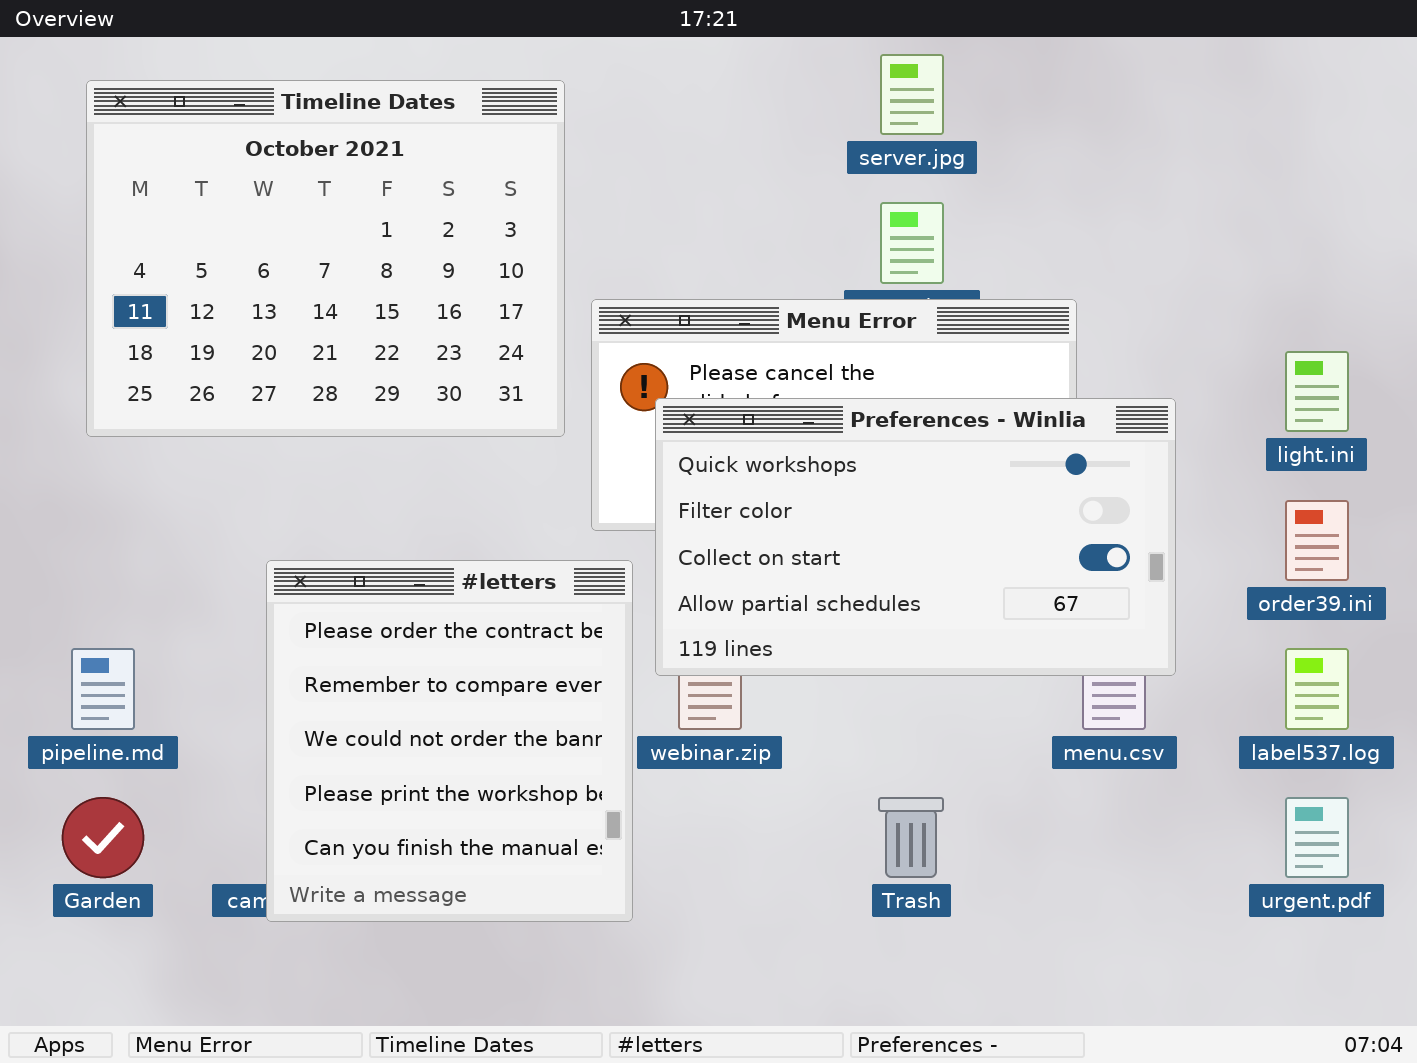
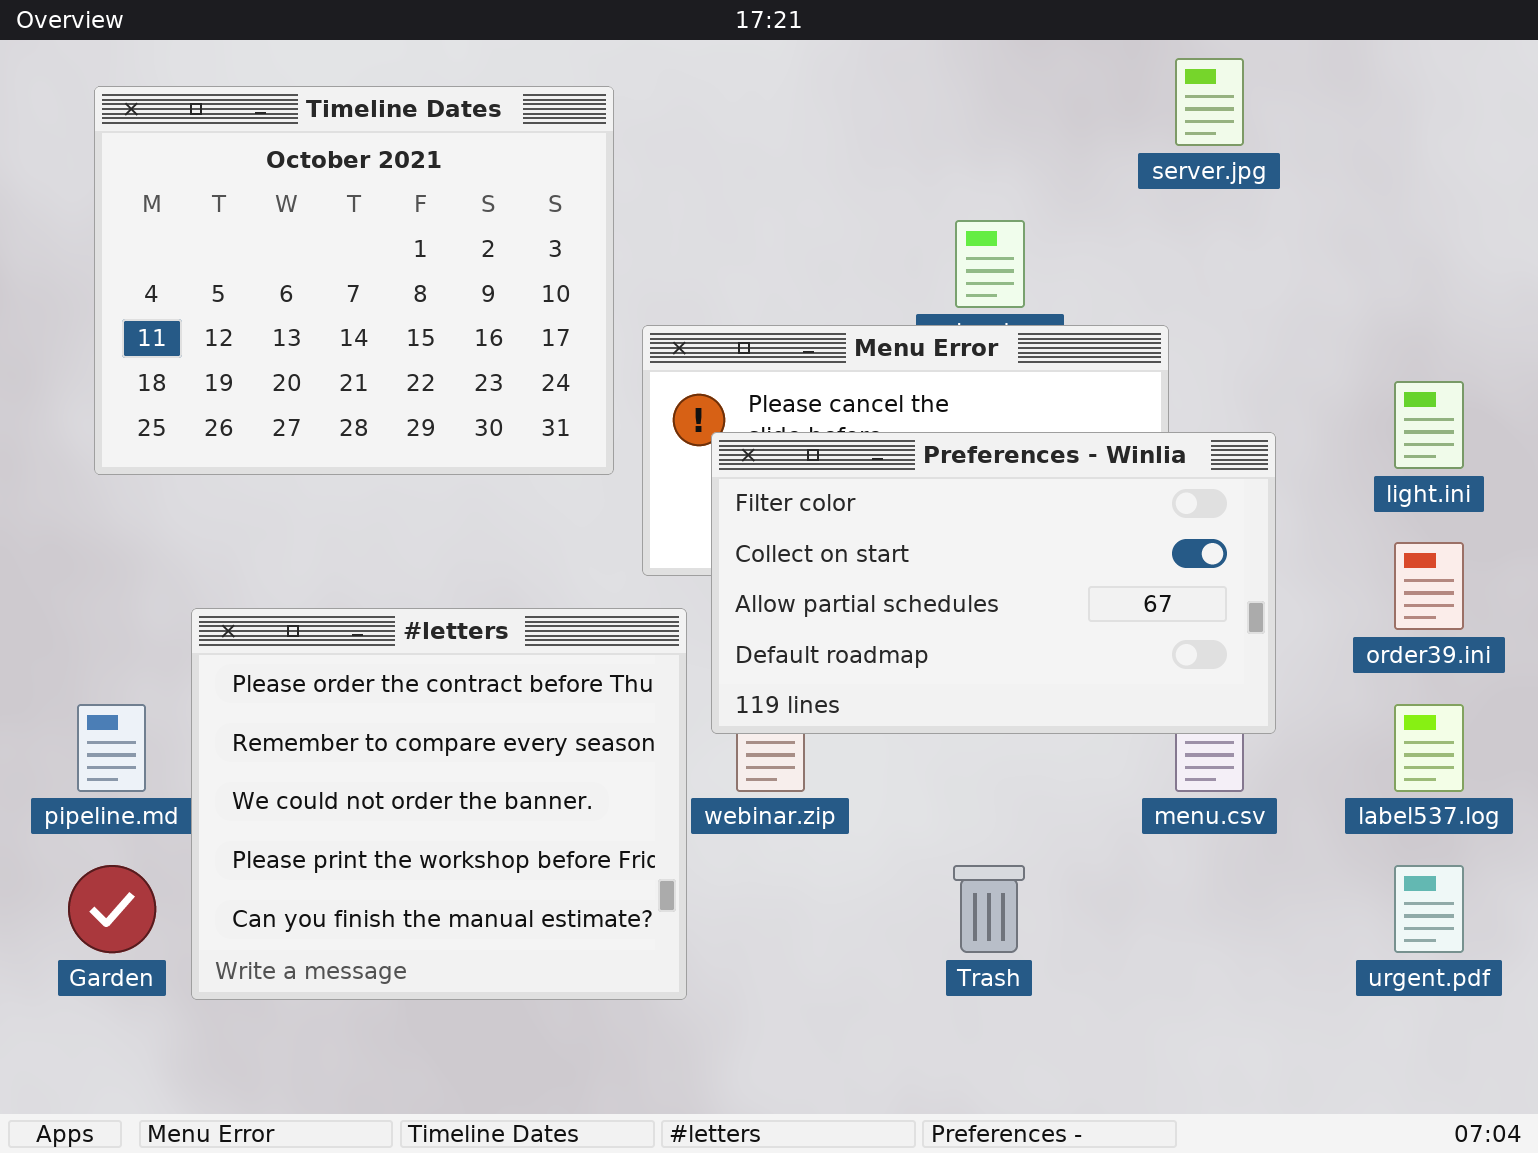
server.jpg: [880,54,944,135] -> [1175,58,1244,146], moved
Preferences - Winlia: [655,398,1176,676] -> [711,432,1276,734], scrolled down 1 row
#letters: [266,560,633,922] -> [191,608,687,1000], resized

